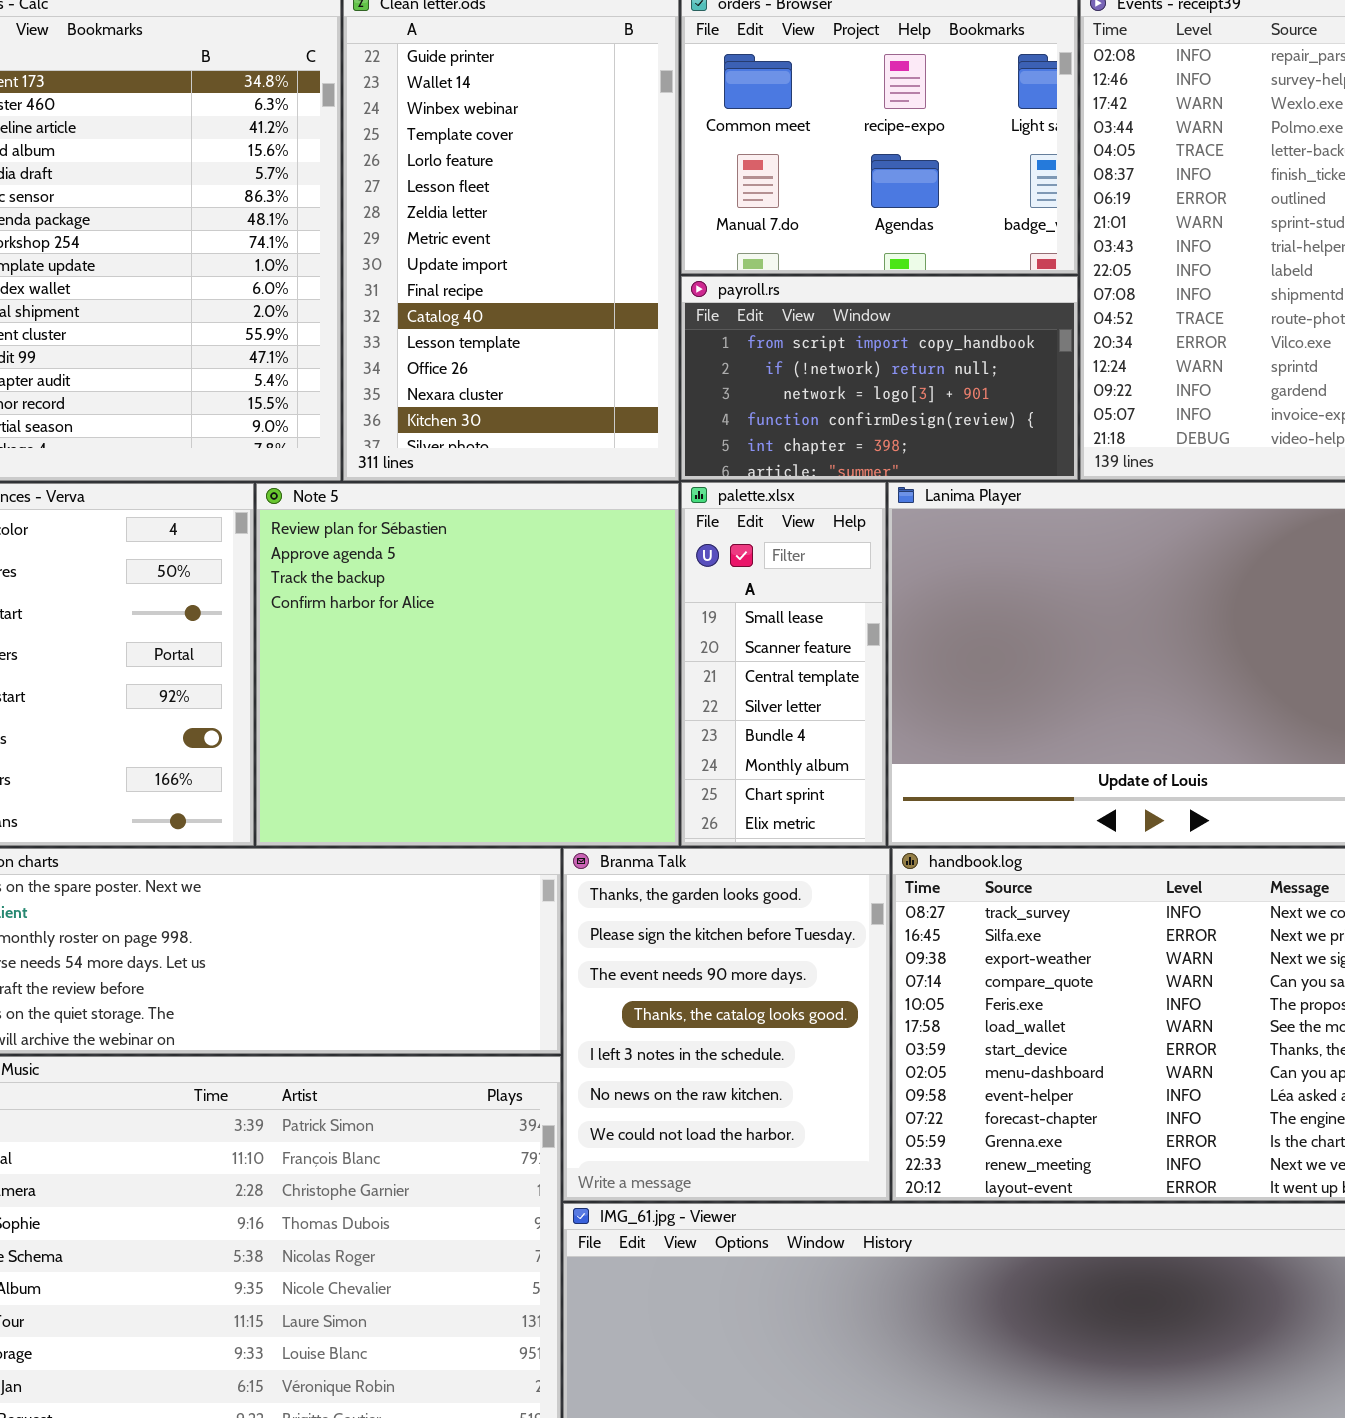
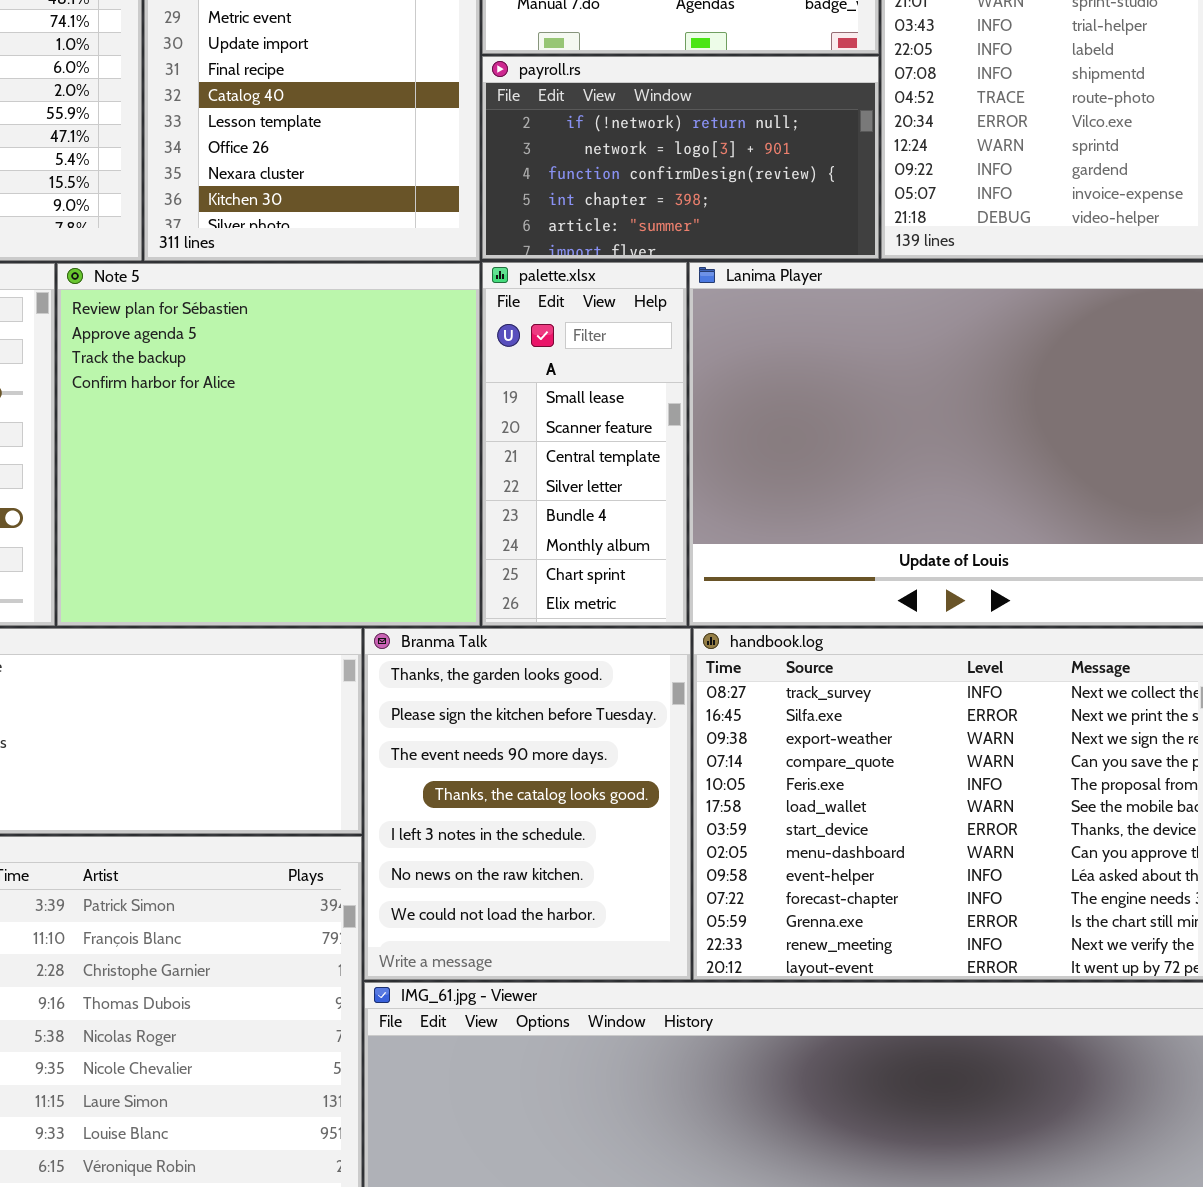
payroll.rs: [681,276,1078,480] -> [482,56,879,259], scrolled down 1 row

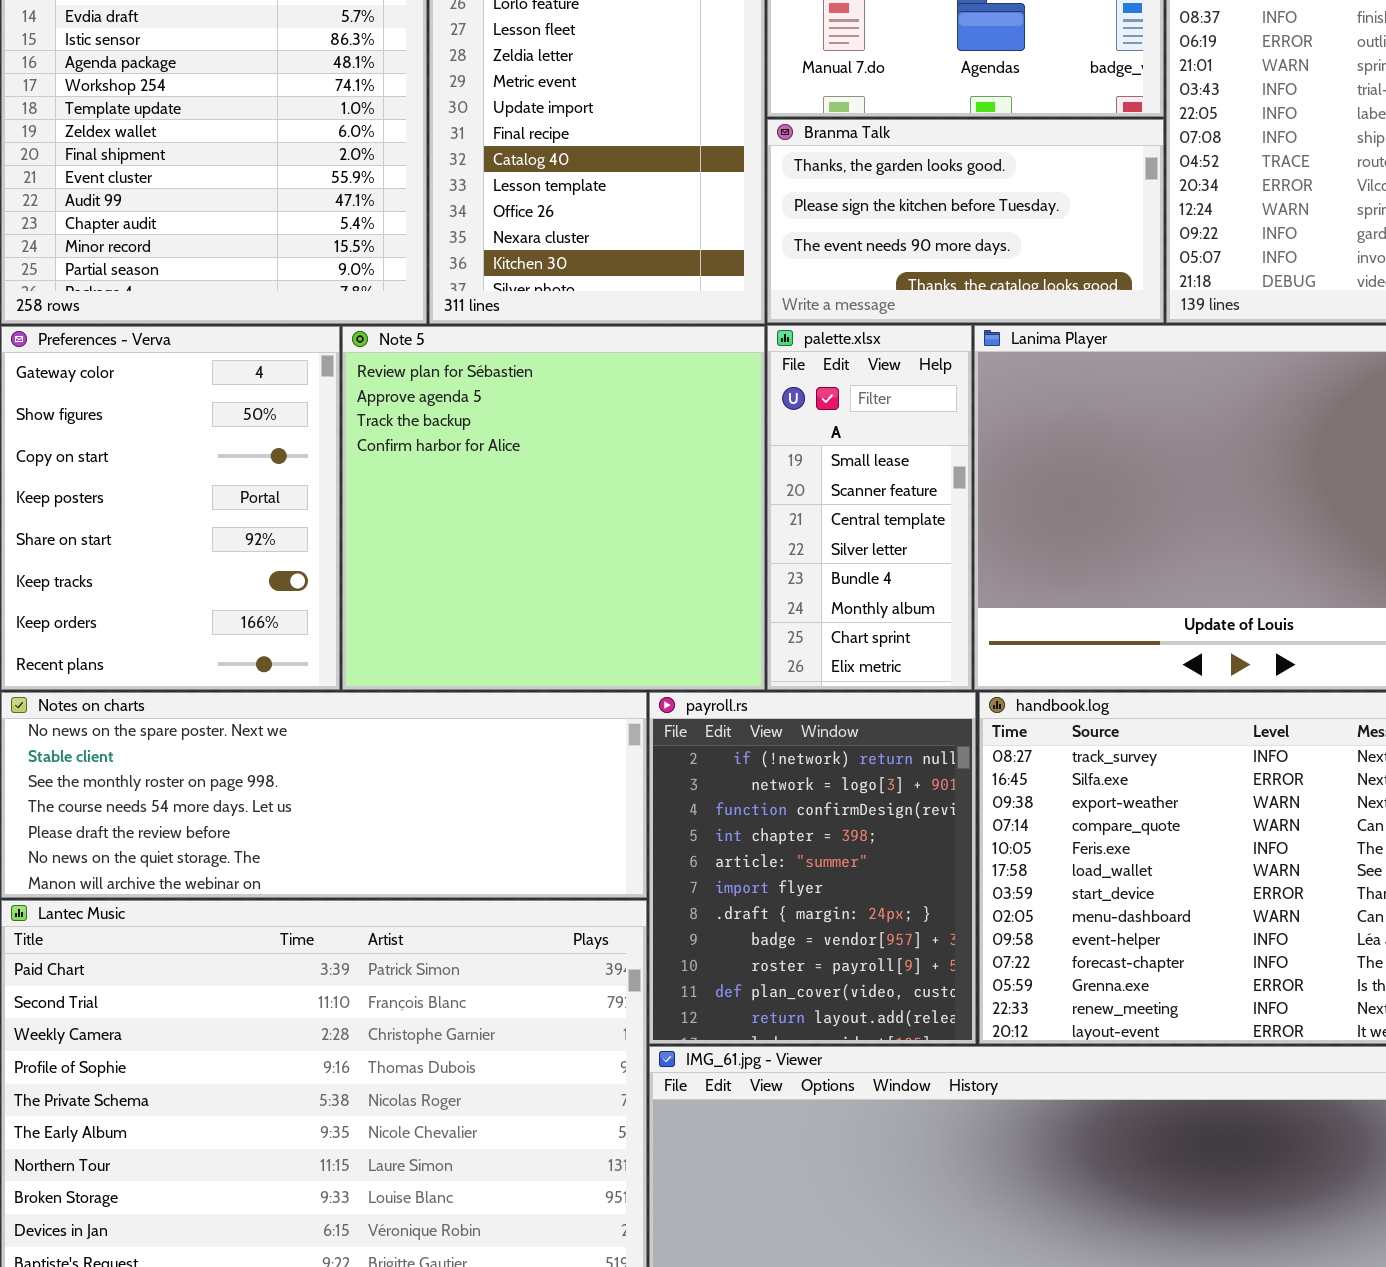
payroll.rs: [482,56,879,259] -> [649,692,976,1044], moved, resized
Branma Talk: [364,628,691,980] -> [767,119,1164,323], moved, resized

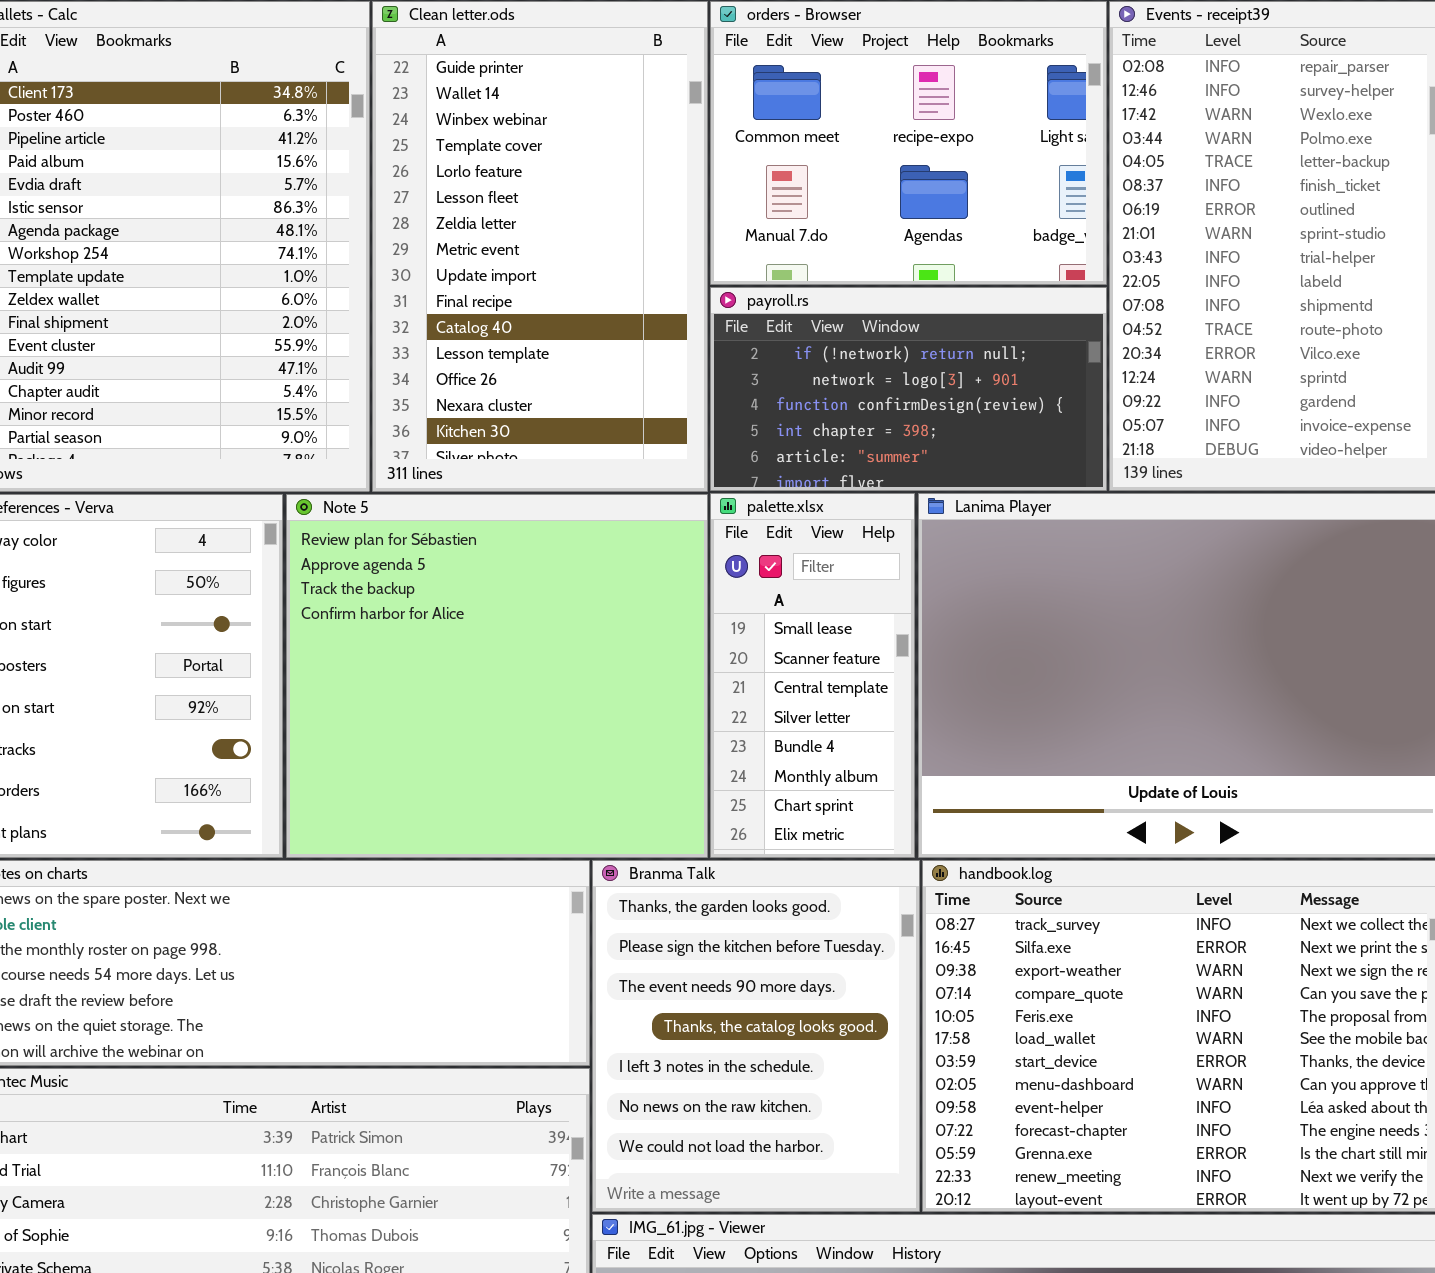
Branma Talk: [767,119,1164,323] -> [592,860,920,1212], moved, resized
payroll.rs: [649,692,976,1044] -> [710,287,1107,491], moved, resized

